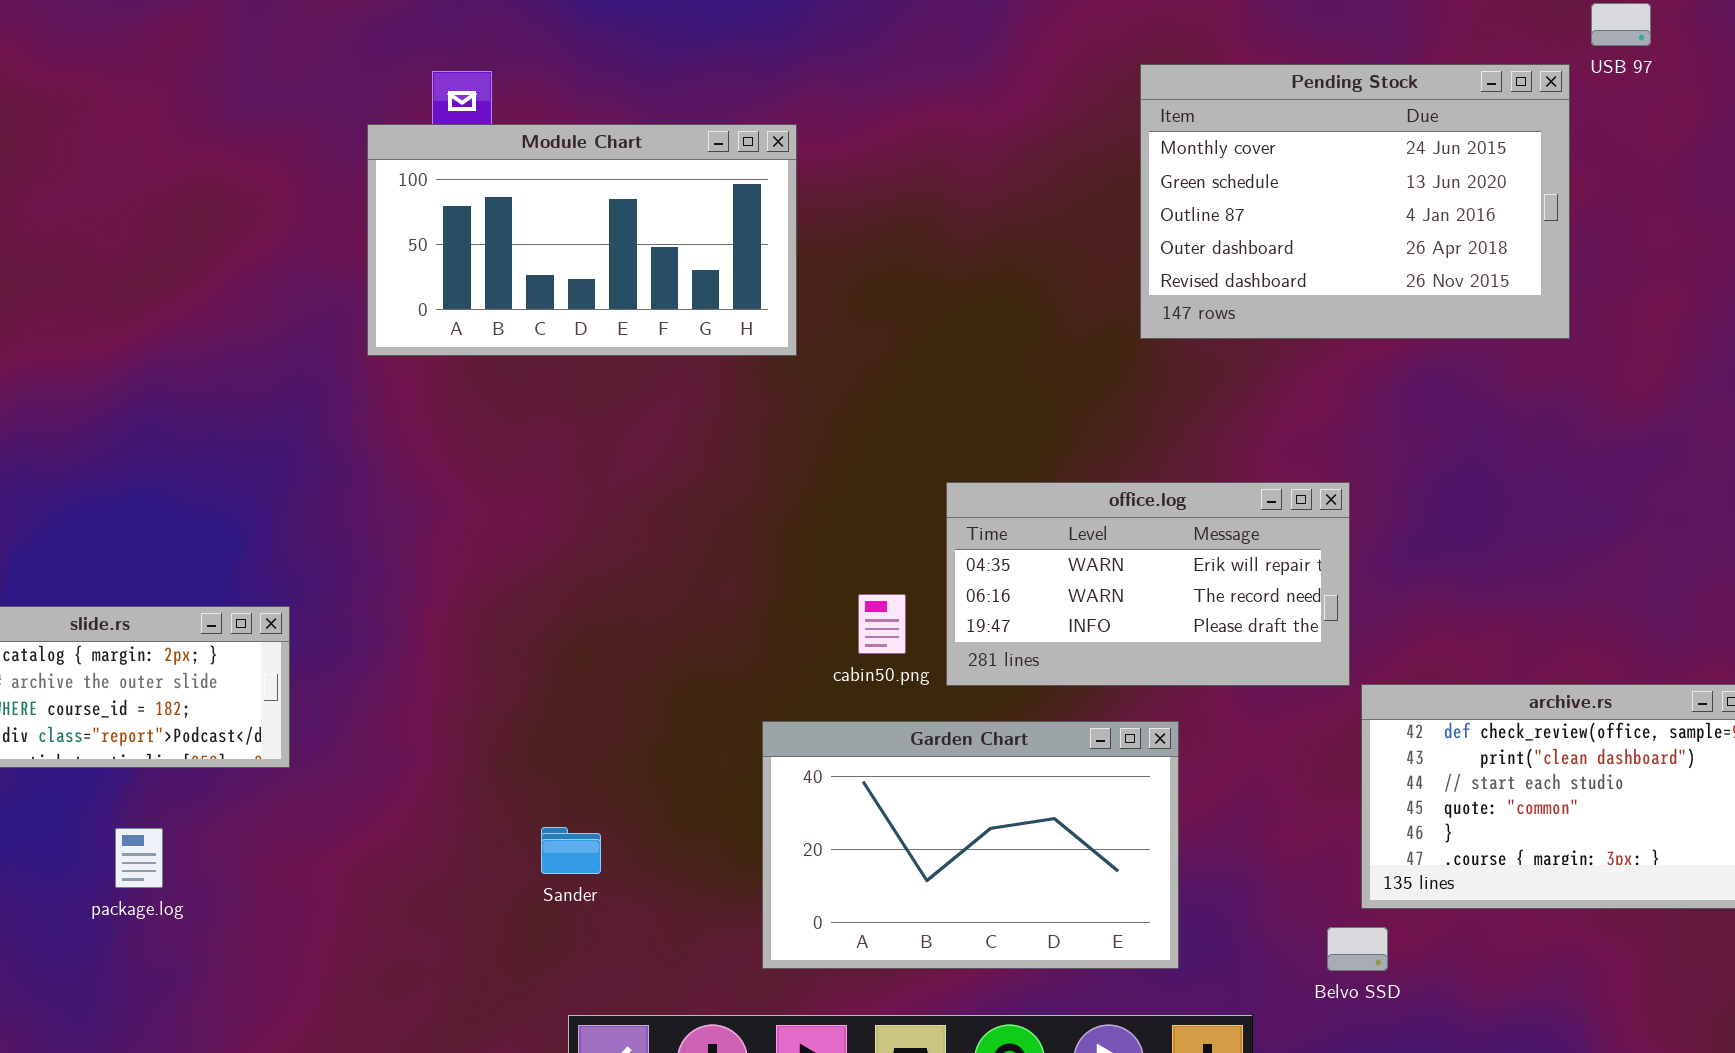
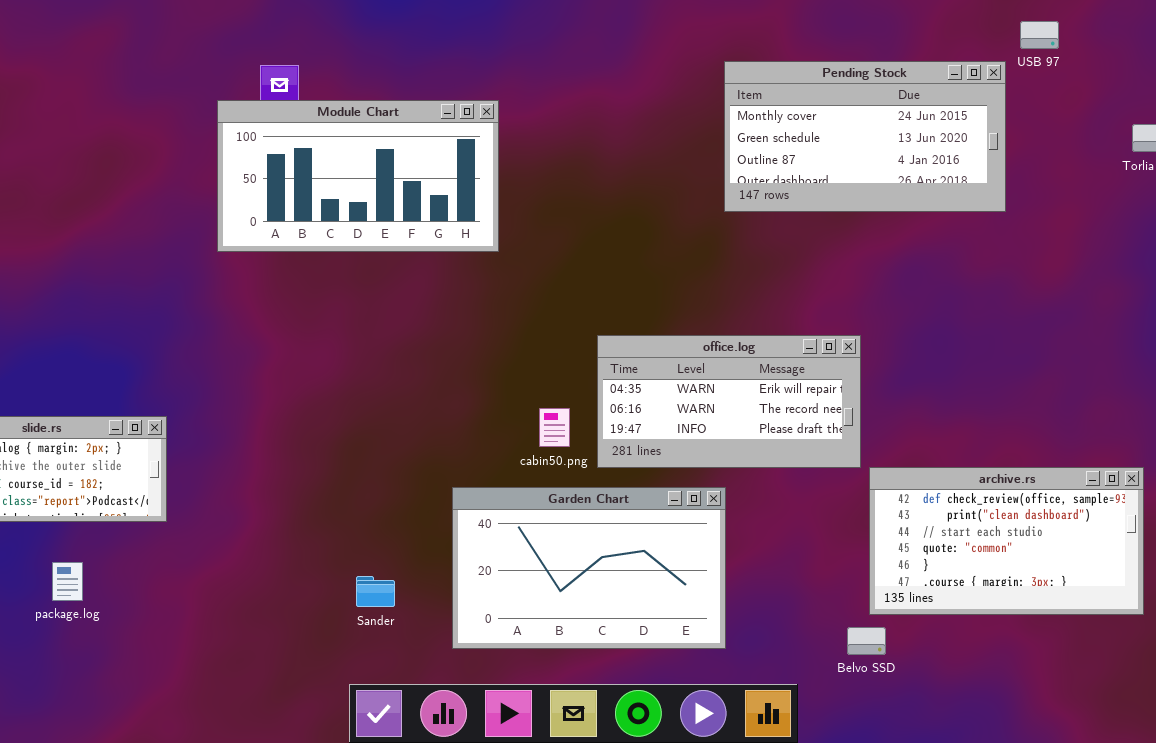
Pending Stock: [1140,64,1570,339] -> [724,61,1006,212], resized
Garden Chart: [762,721,1179,969] -> [452,487,726,649], moved
Sander: [541,827,601,874] -> [356,576,395,607], moved

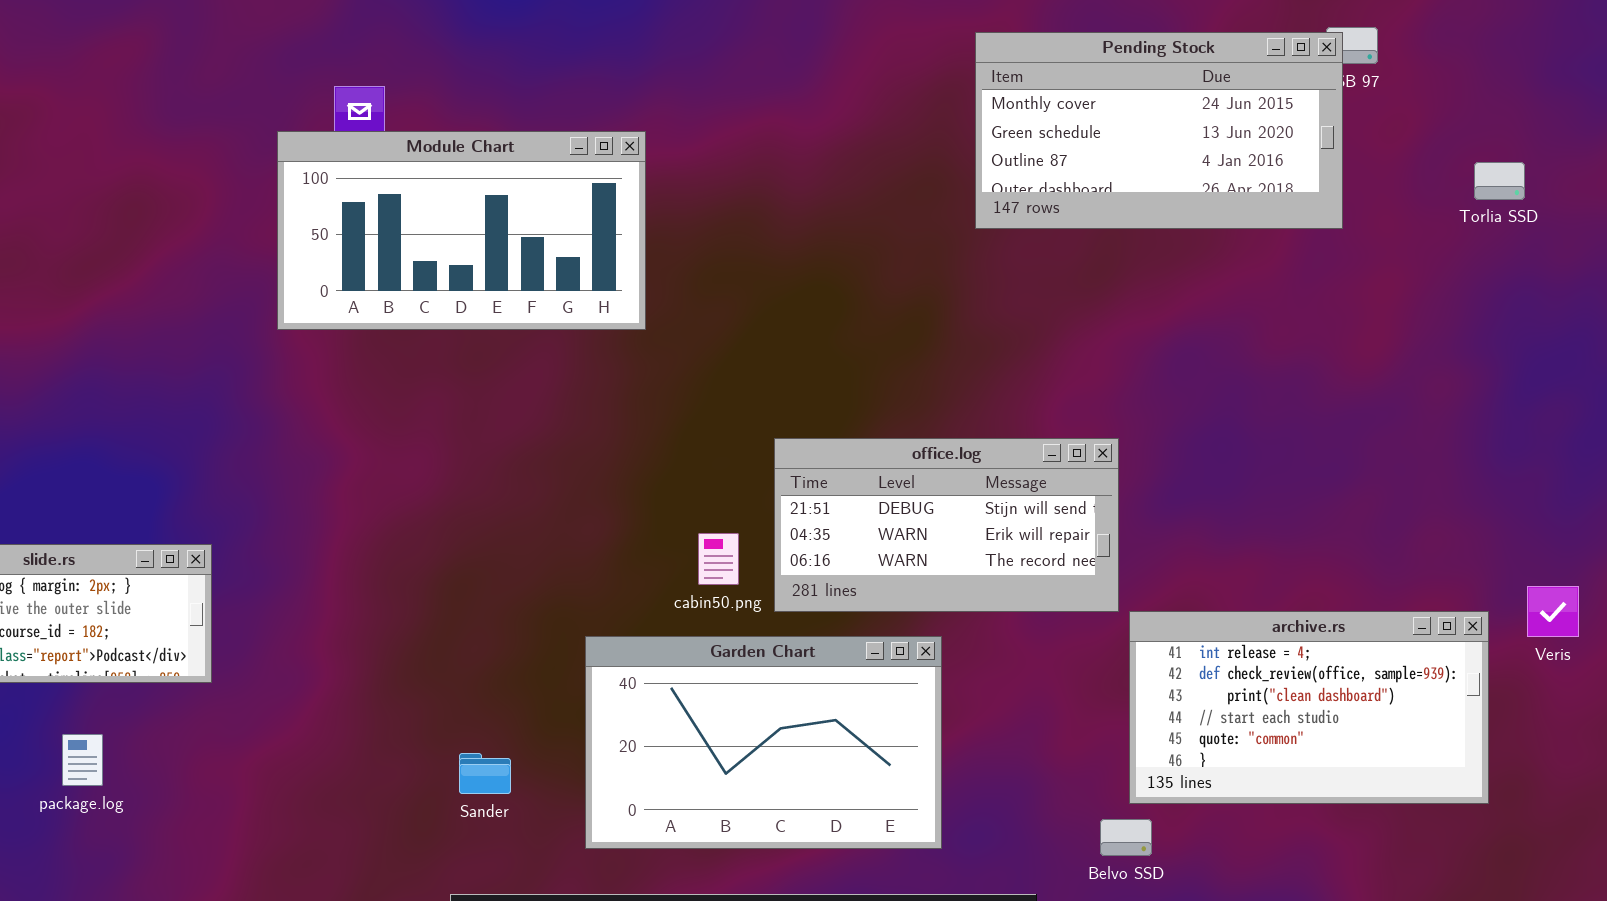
Pending Stock: [724,61,1006,212] -> [975,32,1343,229], moved
office.log: [597,335,861,468] -> [774,438,1119,612], scrolled up 1 row
archive.rs: [869,467,1144,615] -> [1129,611,1489,804], scrolled up 1 row

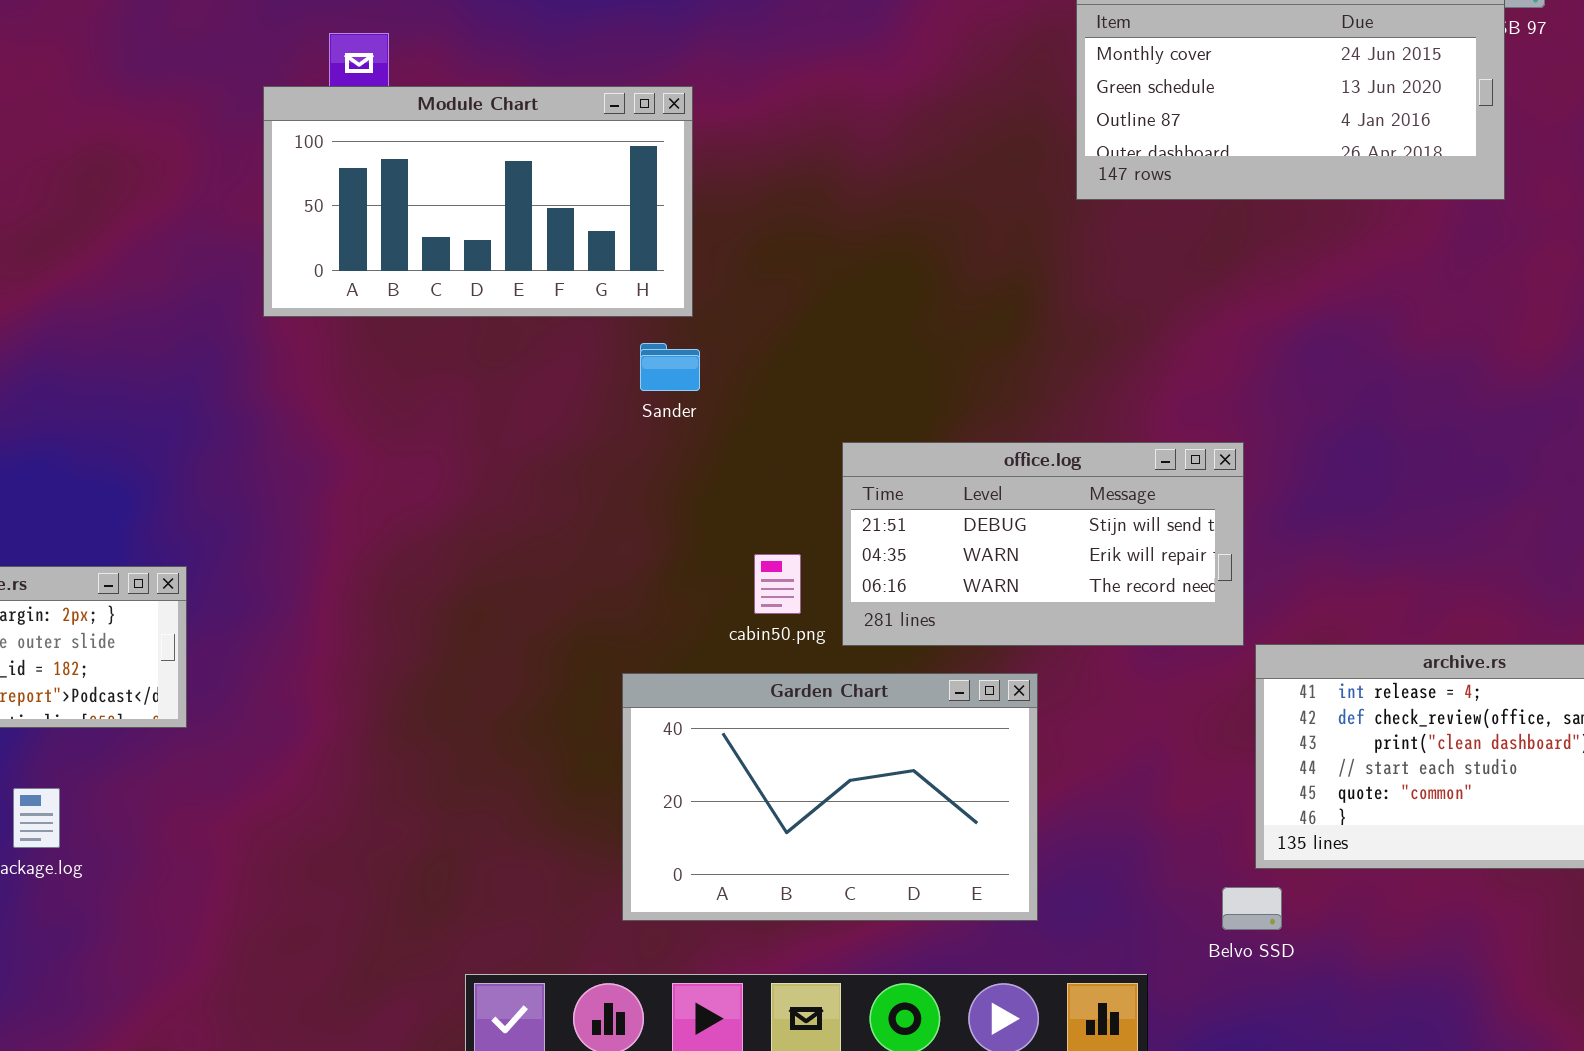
Sander: [459,753,511,794] -> [640,343,700,391], moved

